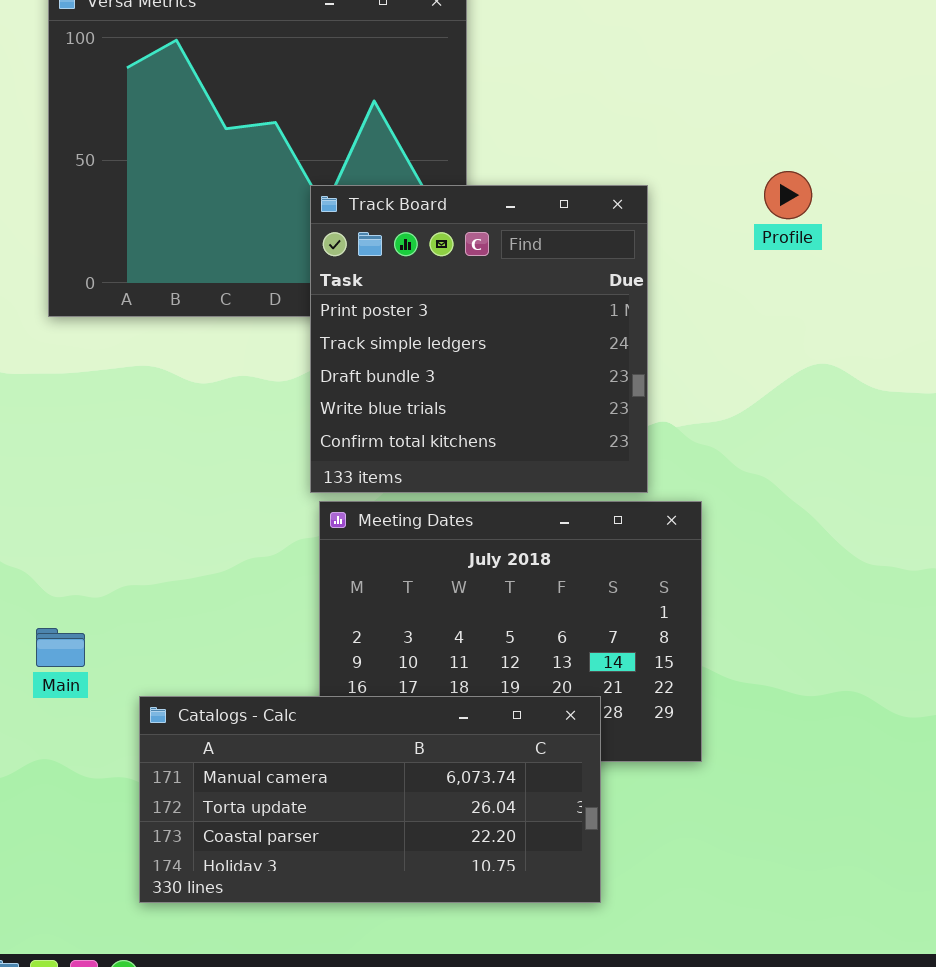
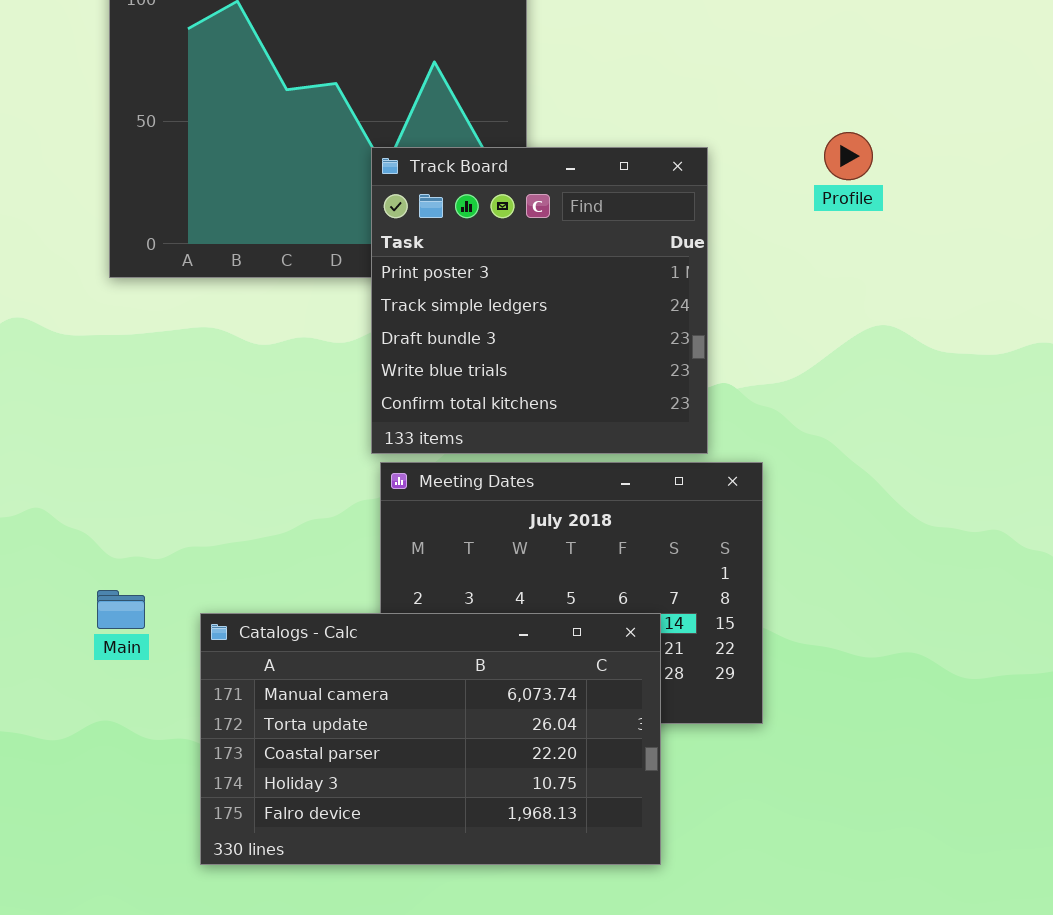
Catalogs - Calc: [139,696,601,903] -> [200,613,661,865], resized

